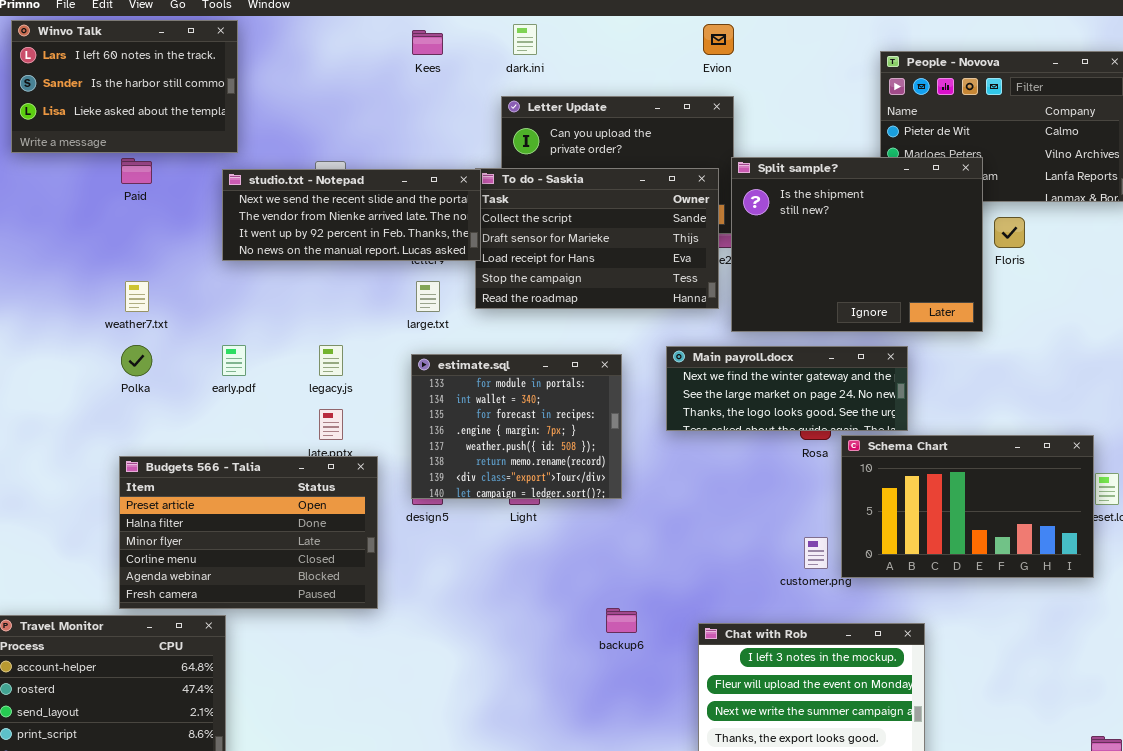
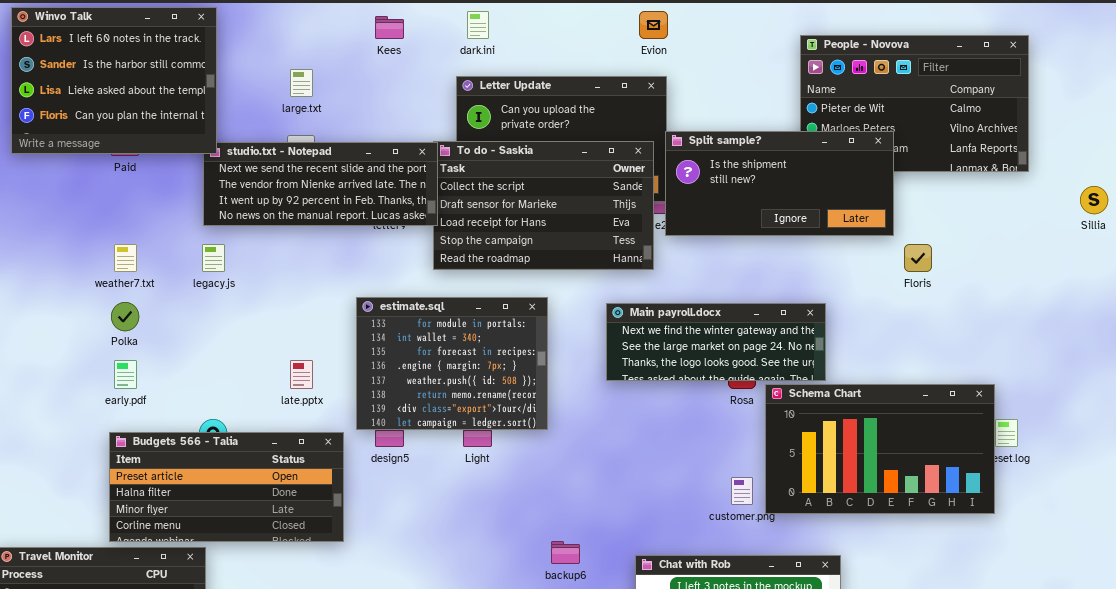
Winvo Talk: [11,20,238,153] -> [11,7,217,154], resized
Split sample?: [731,157,983,332] -> [665,131,894,236], resized
Floris: [994,217,1025,248] -> [904,244,932,272], moved
large.txt: [416,281,440,312] -> [290,69,313,97], moved
early.pdf: [222,345,246,376] -> [114,360,137,389], moved
legacy.js: [319,345,343,376] -> [202,244,225,272], moved
estimate.sql: [411,354,622,499] -> [356,297,548,430], moved
Budgets 566 - Talia: [119,456,378,609] -> [109,432,344,542], resized

